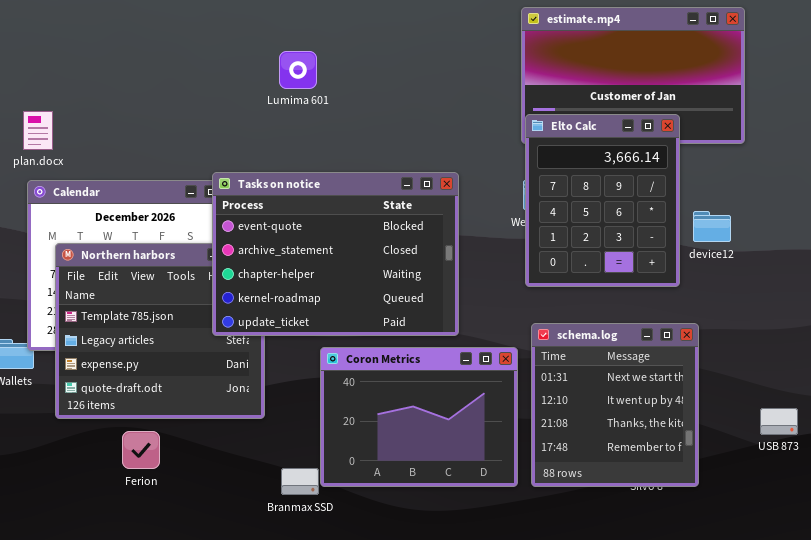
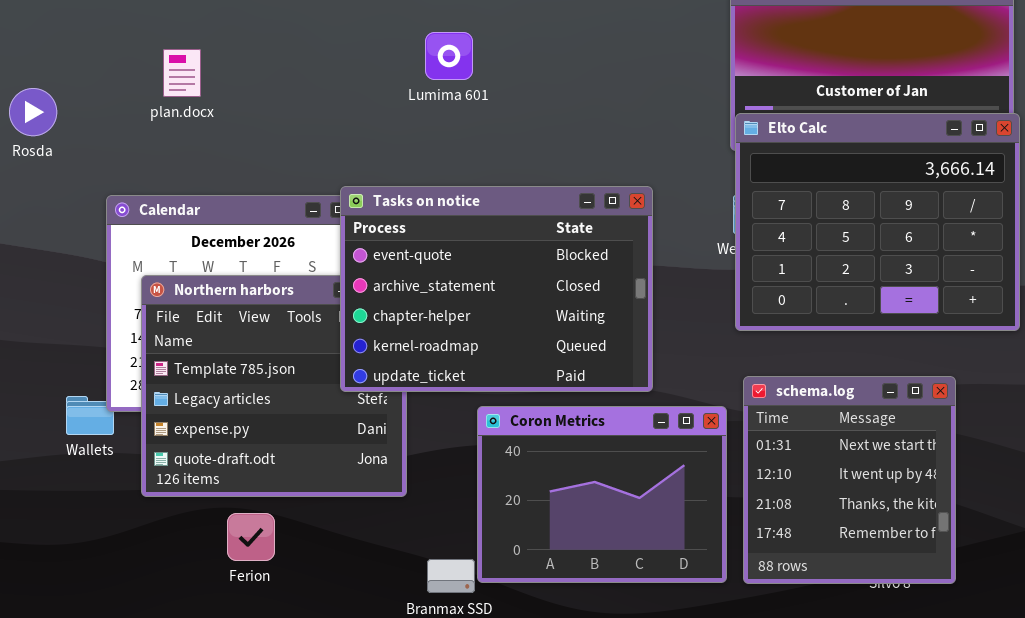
plan.docx: [23,111,53,150] -> [163,49,201,97], moved
Elto Calc: [525,114,680,287] -> [735,113,1020,331], resized

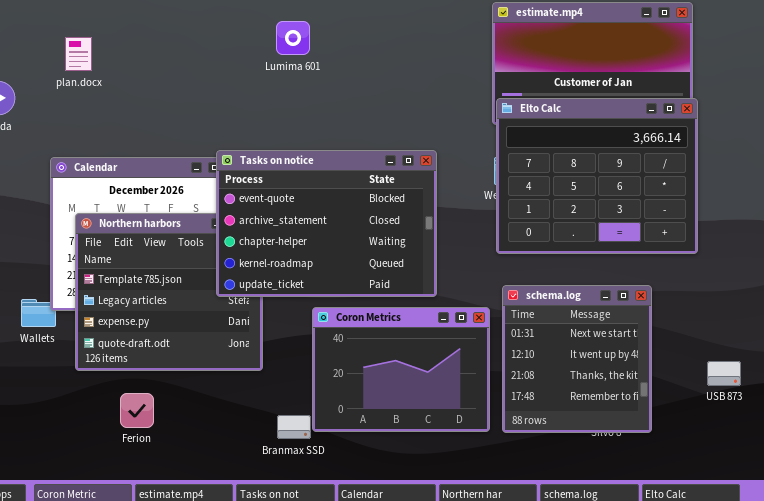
Lumima 601: [425,32,473,80] -> [276,21,310,55], moved
plan.docx: [163,49,201,97] -> [65,37,92,71], moved
Ferion: [227,513,275,561] -> [120,393,154,428], moved

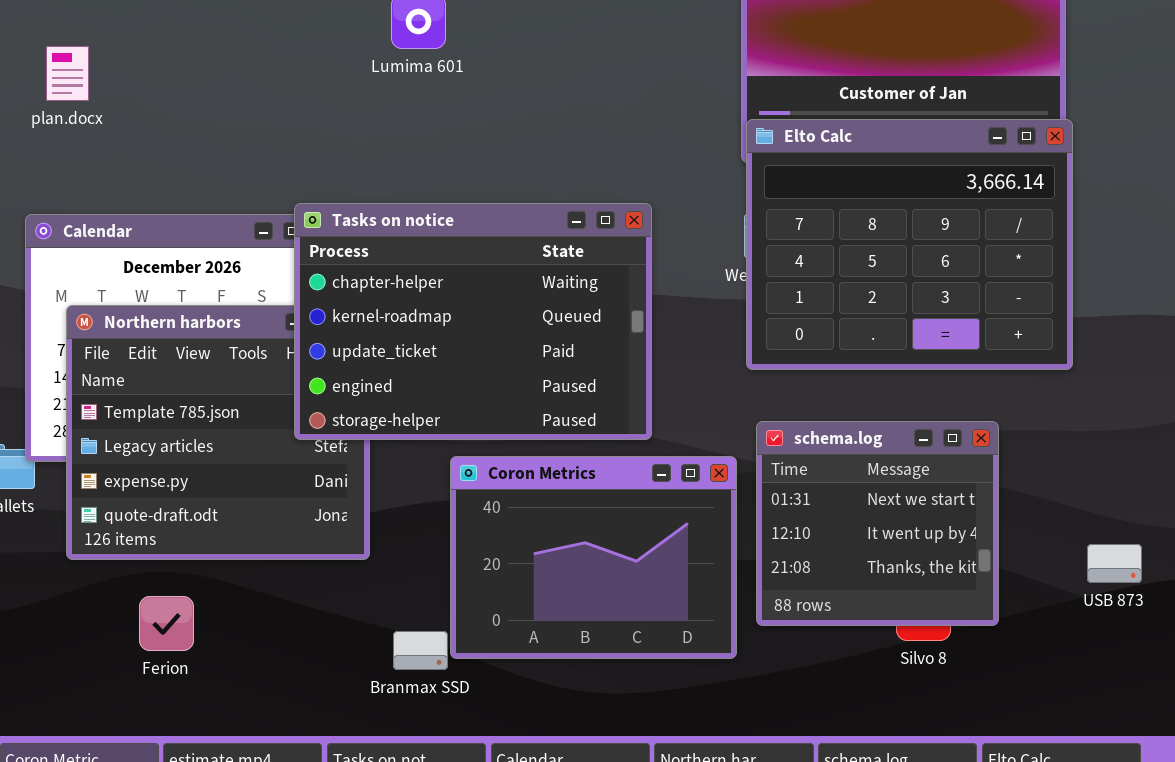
plan.docx: [65,37,92,71] -> [46,46,89,101], moved
Tasks on notice: [216,150,437,297] -> [294,203,652,440], scrolled down 2 rows
schema.log: [502,285,652,433] -> [756,421,999,626], resized

